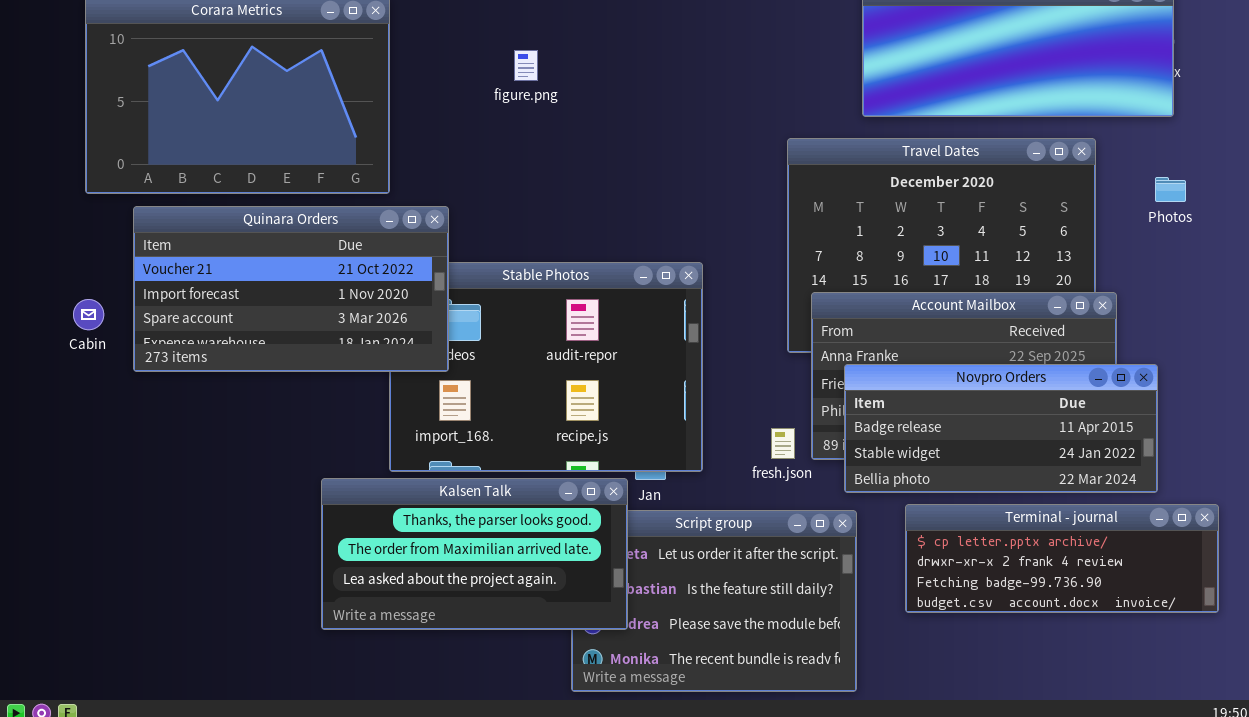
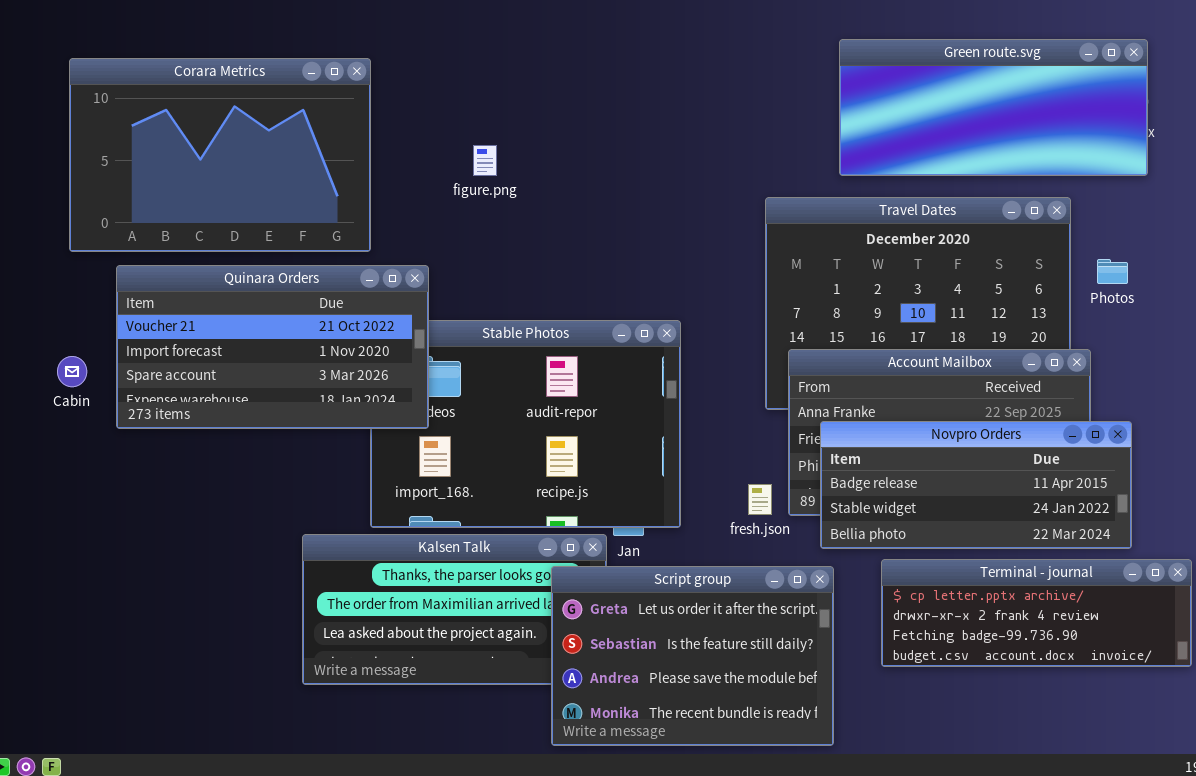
figure.png: [514,50,538,81] -> [473,145,497,176], moved
Photos: [1155,177,1186,202] -> [1097,259,1128,284], moved
Script group: [571,510,857,692] -> [551,566,834,746], raised

